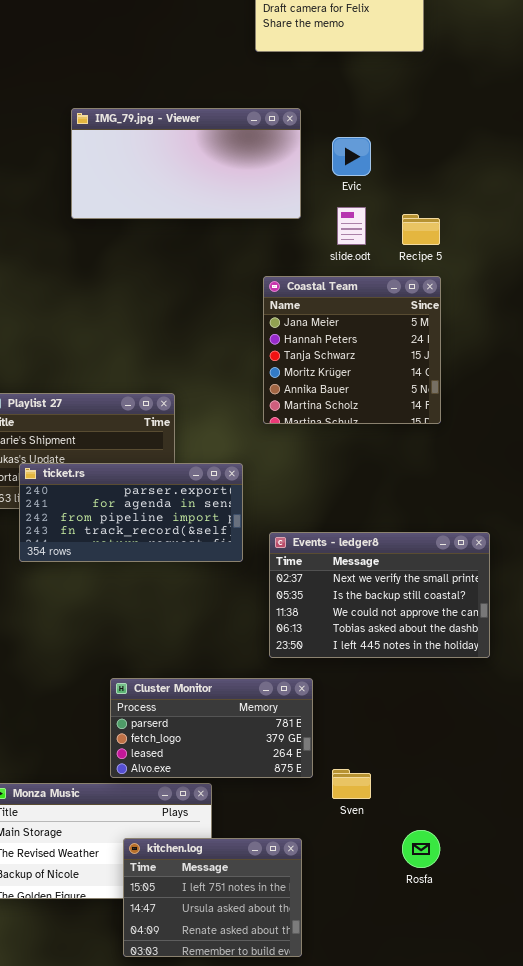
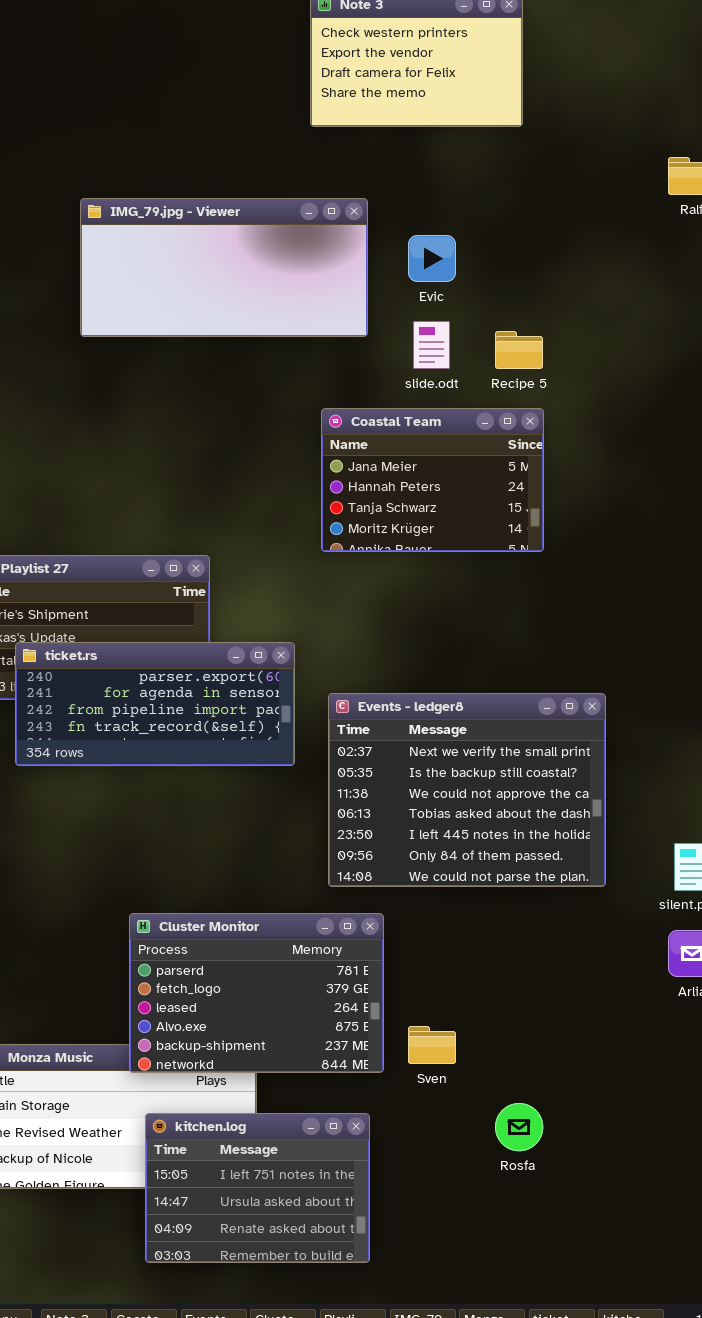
Coastal Team: [263,276,441,424] -> [321,408,544,552], resized
Events - ledger8: [269,532,490,658] -> [328,693,606,887], resized
Cluster Monitor: [110,678,313,778] -> [129,913,384,1073], resized

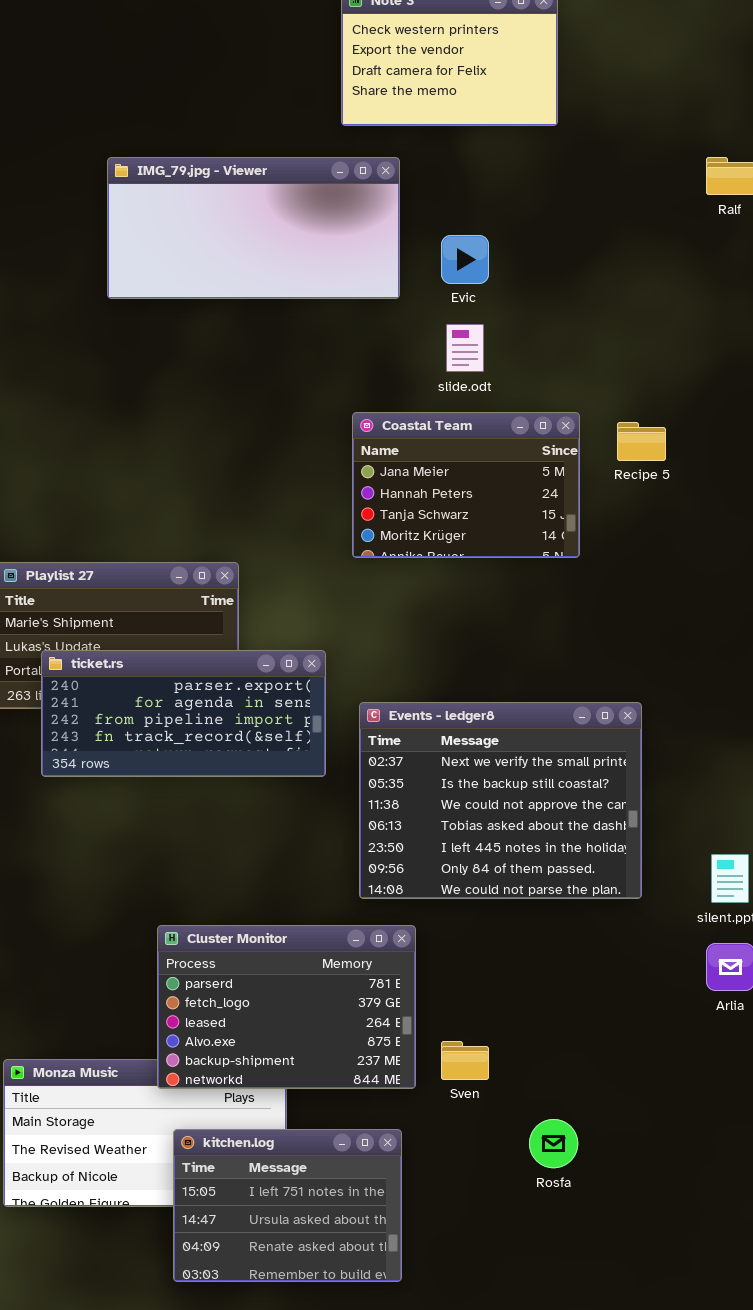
IMG_79.jpg - Viewer: [80,198,368,337] -> [107,157,400,299], moved
Recipe 5: [495,331,543,369] -> [617,422,666,461], moved

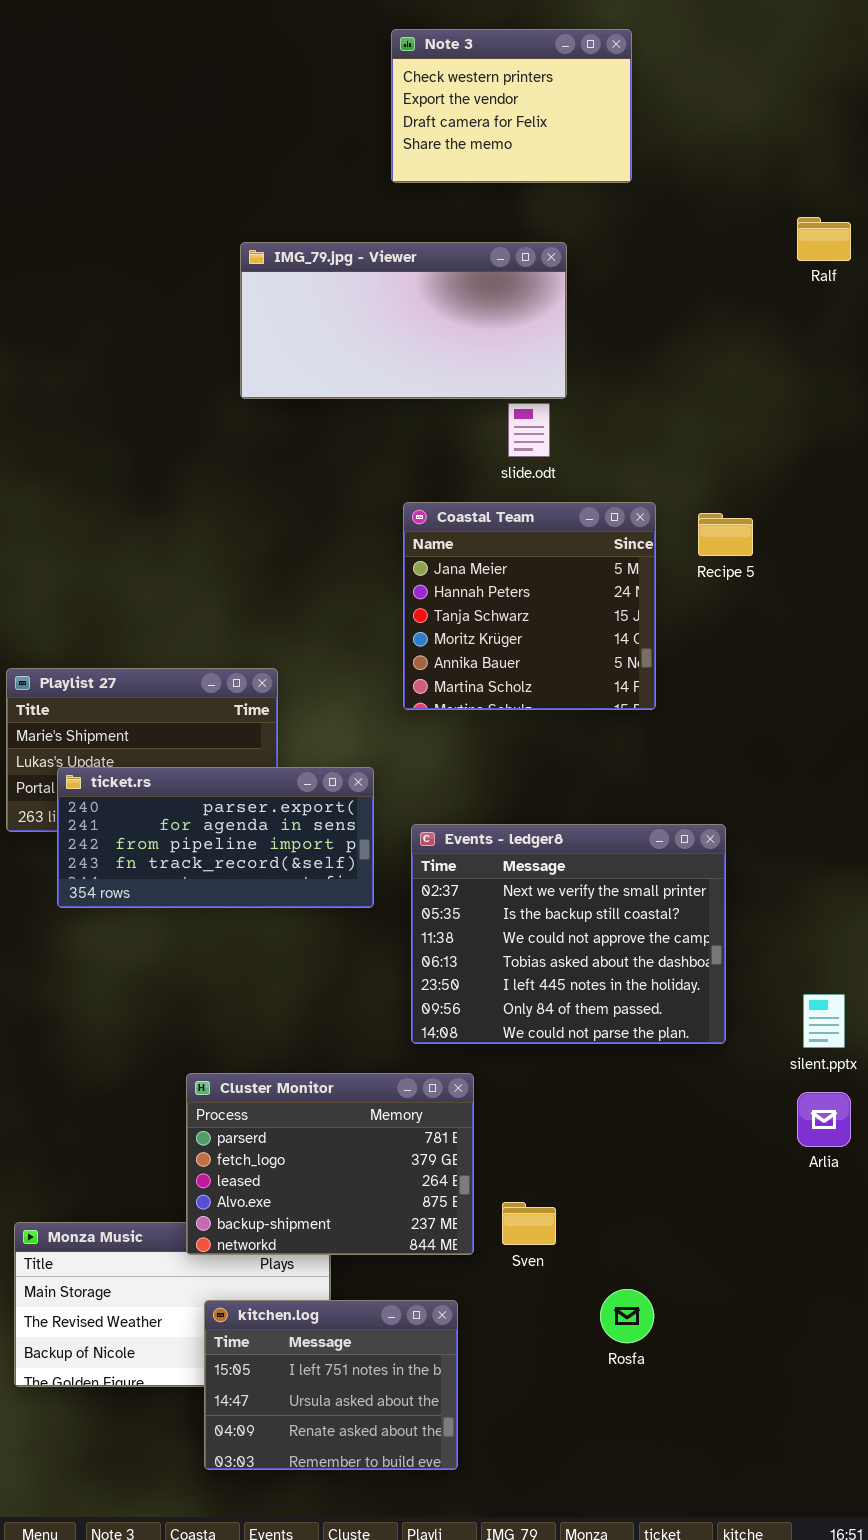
IMG_79.jpg - Viewer: [107,157,400,299] -> [240,242,567,399], moved
Coastal Team: [352,412,580,558] -> [403,502,656,710], resized

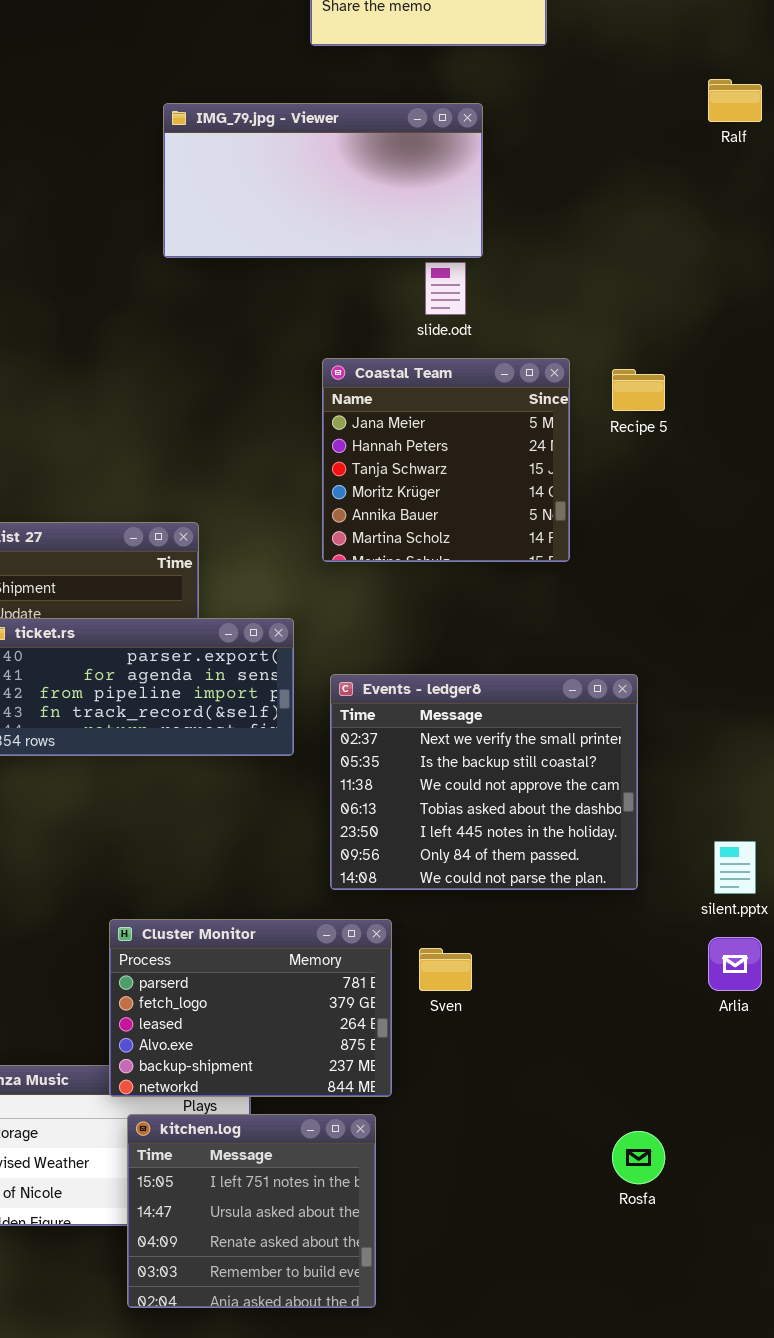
Sven: [502,1202,556,1245] -> [419,948,472,991], moved
Rosfa: [600,1289,654,1343] -> [612,1131,665,1184], moved
kitchen.log: [204,1300,458,1470] -> [127,1114,376,1308], resized

